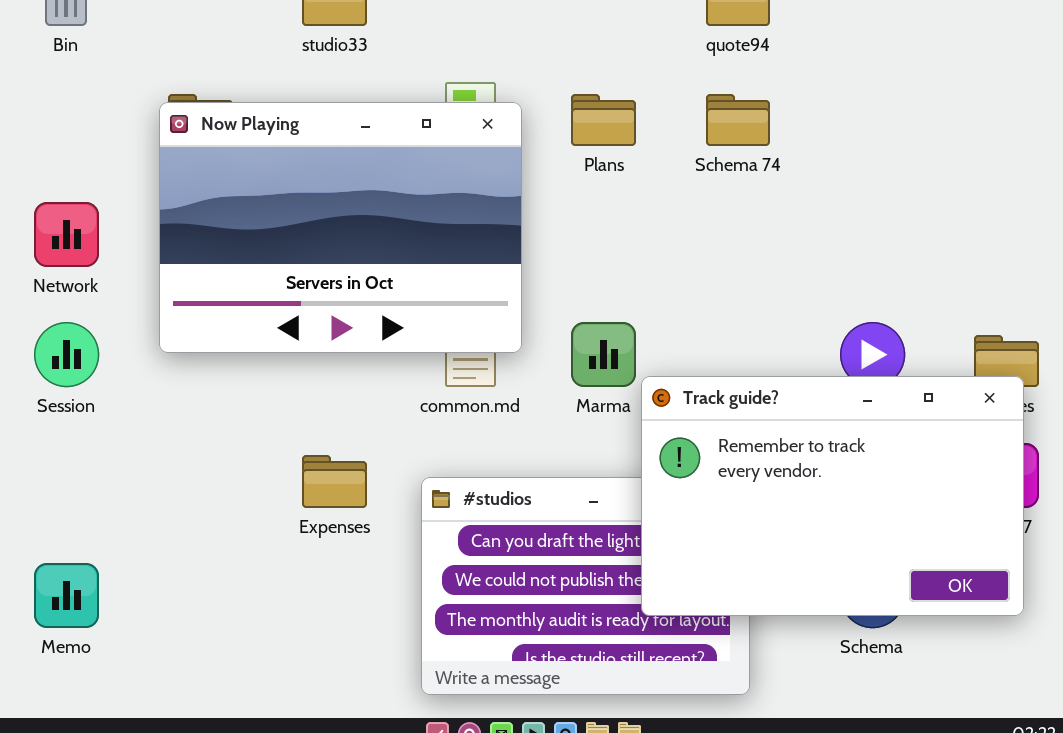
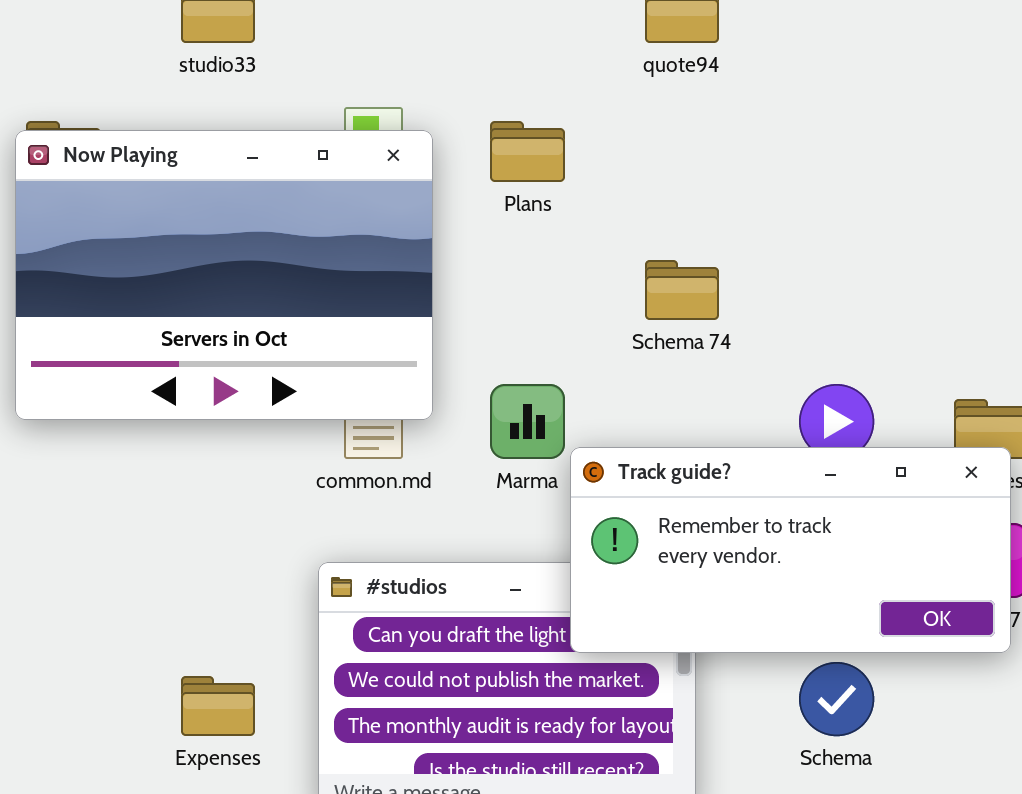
Schema 74: [706,94,770,146] -> [645,260,719,320], moved
Track guide?: [641,376,1024,616] -> [570,447,1011,653], resized
Expenses: [302,455,367,508] -> [181,676,255,736], moved

